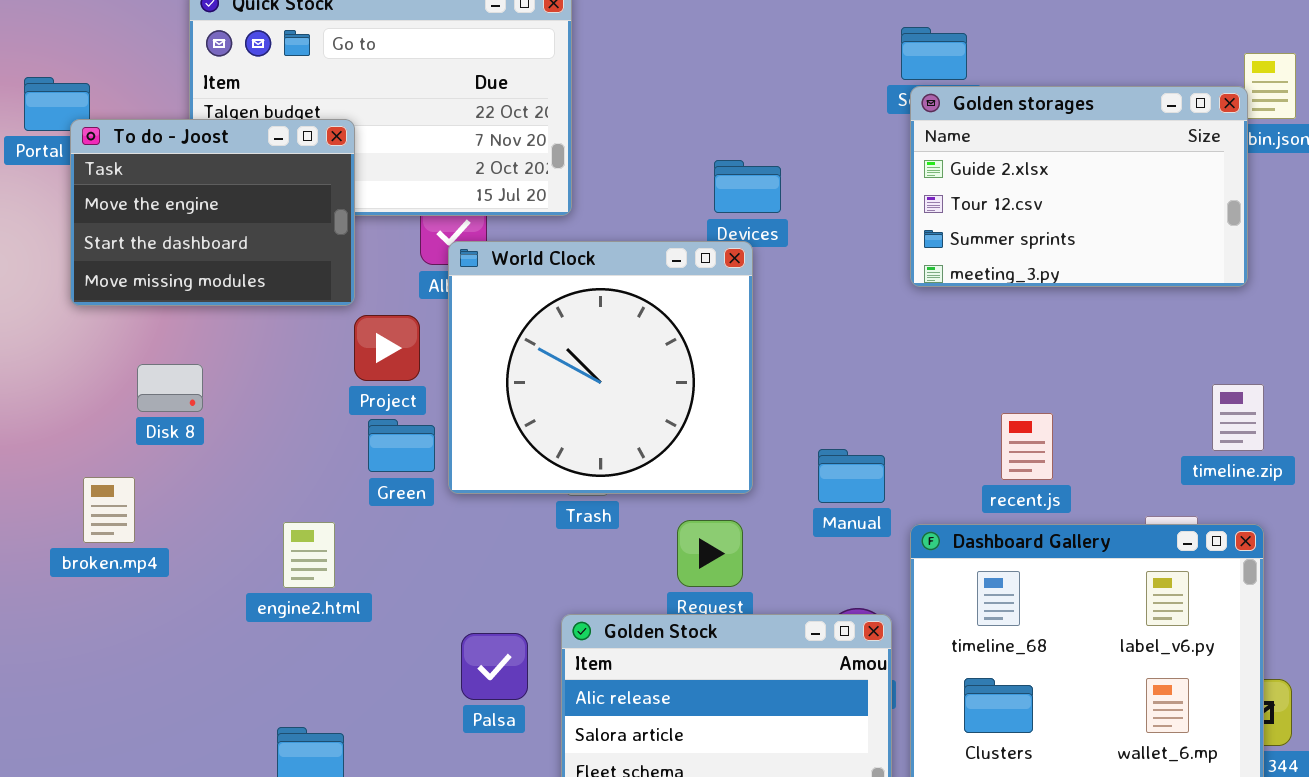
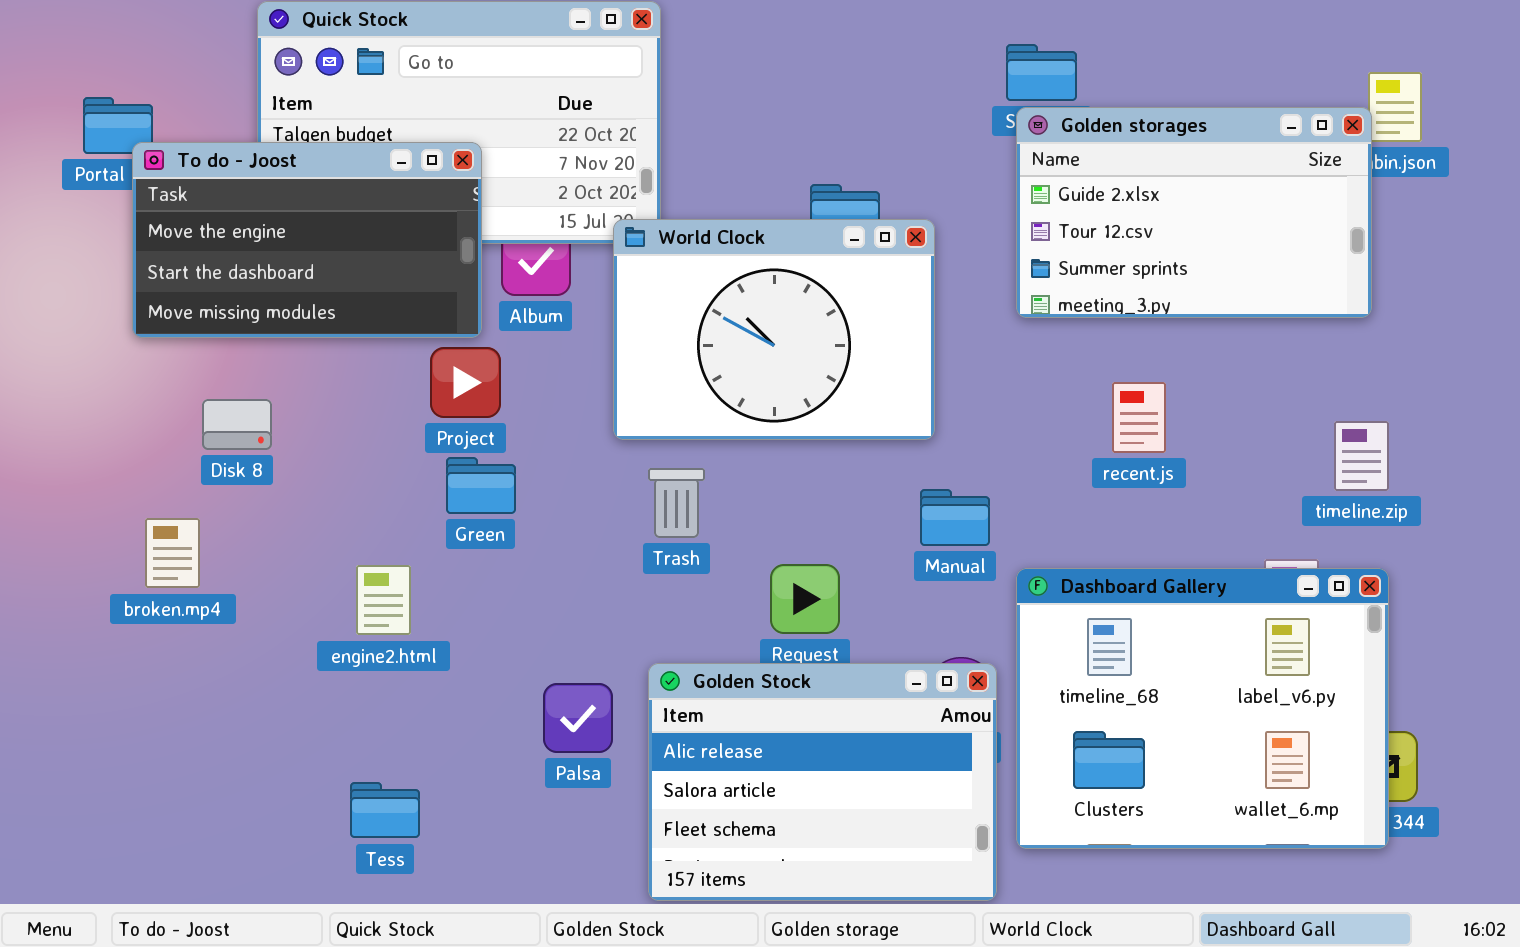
To do - Joost: [70,119,355,306] -> [132,142,482,338], resized
World Clock: [448,241,753,494] -> [613,219,935,440], moved, resized
recent.js: [1001,413,1053,480] -> [1112,382,1166,453], moved

